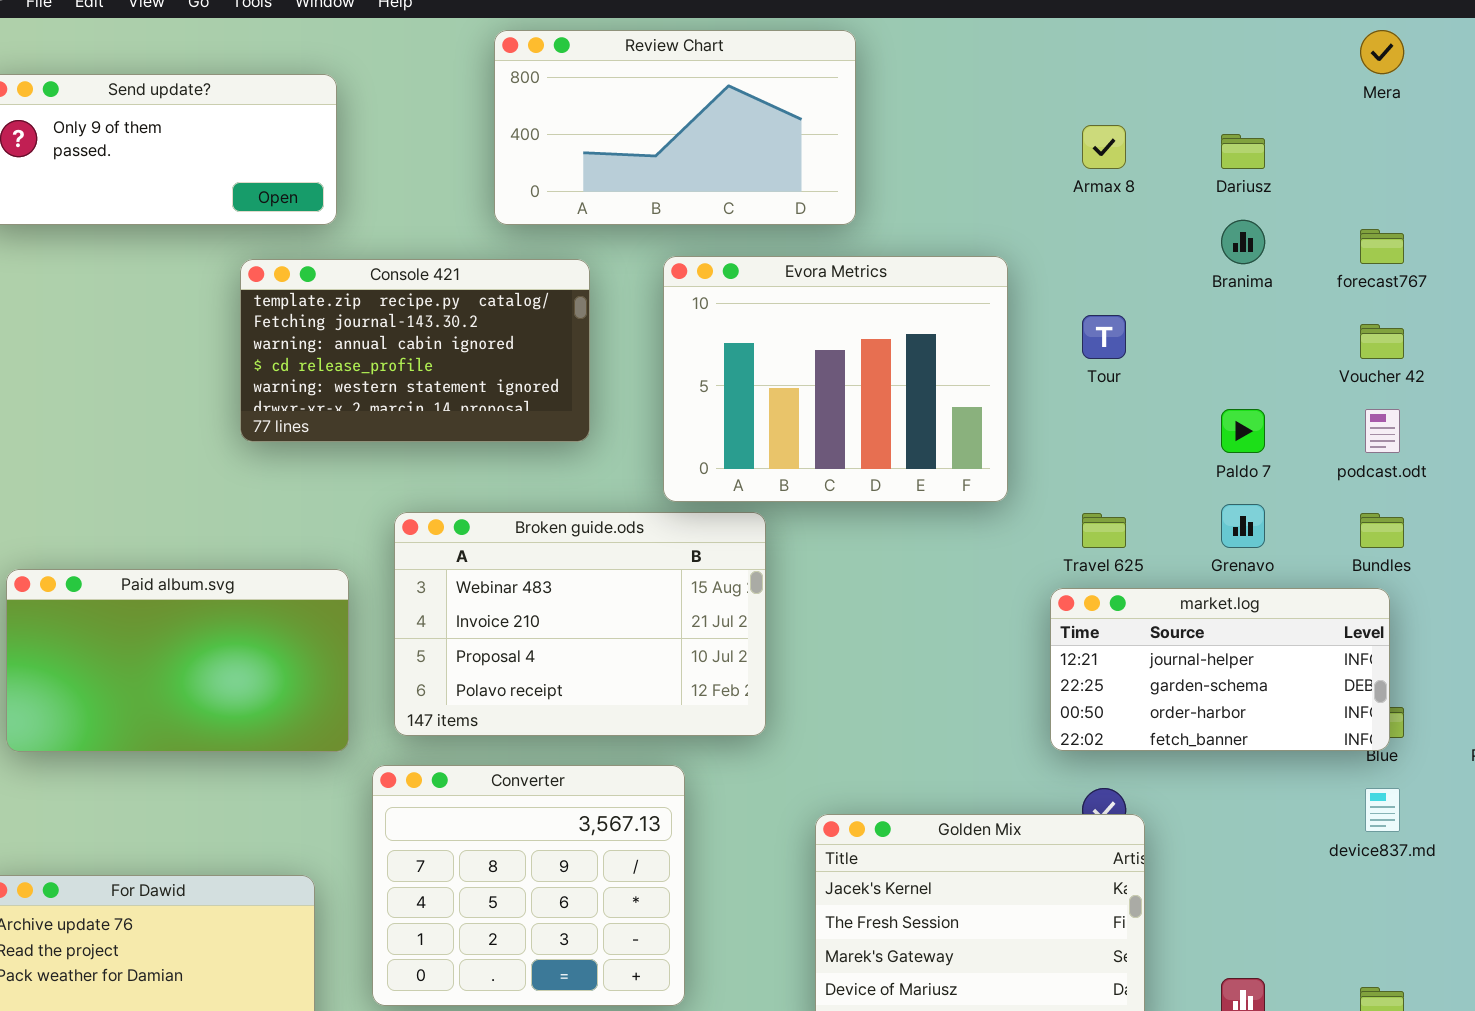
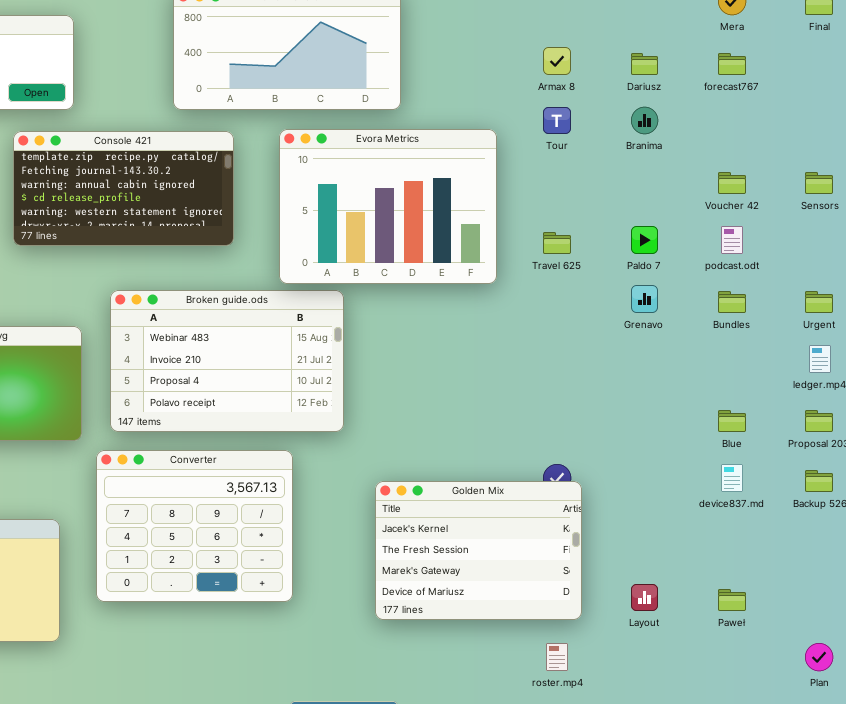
forecast767: [1360,229,1404,264] -> [718,53,746,75], moved
Tour: [1082,315,1126,359] -> [543,107,571,134], moved
Travel 625: [1082,513,1126,548] -> [543,232,571,254], moved
market.log: [1050,588,1390,751] -> none, closed

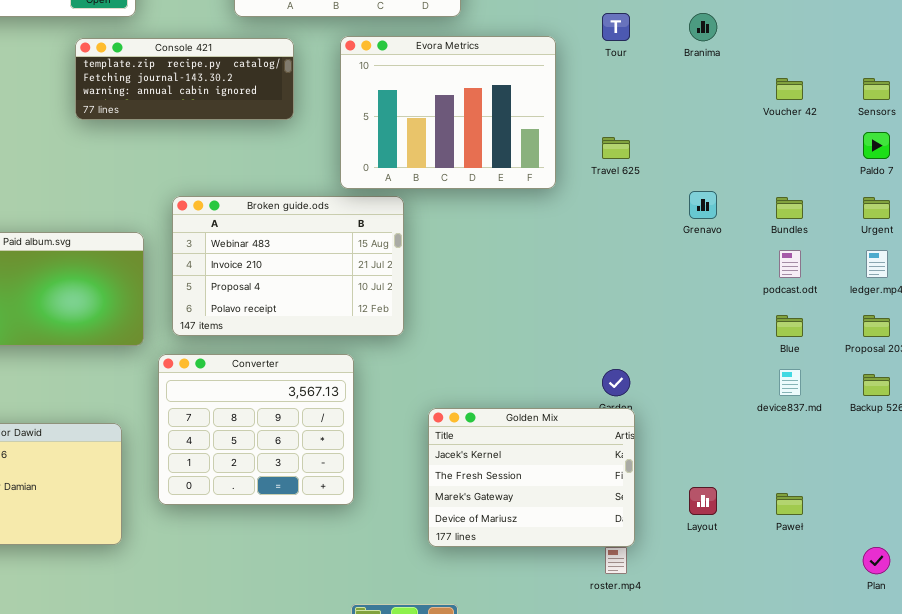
Console 421: [13,131,234,246] -> [75,38,294,120], resized
Paldo 7: [631,226,658,254] -> [863,132,890,159], moved
podcast.odt: [721,226,743,254] -> [779,250,801,278], moved
Golden Mix: [375,481,582,620] -> [428,408,635,547], moved

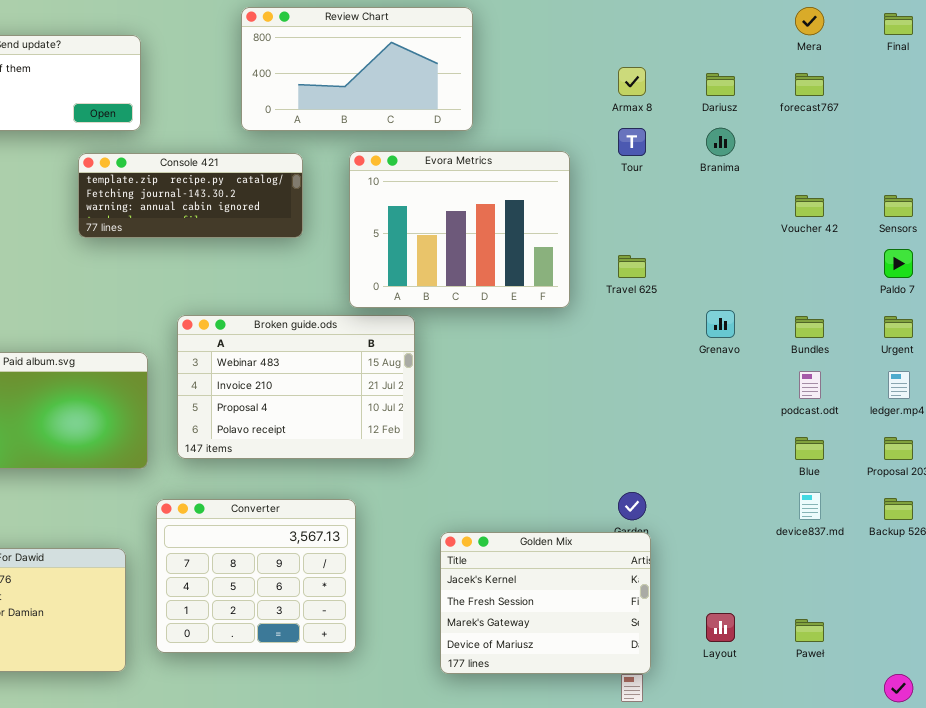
Converter: [158,354,354,505] -> [156,499,356,653], moved

